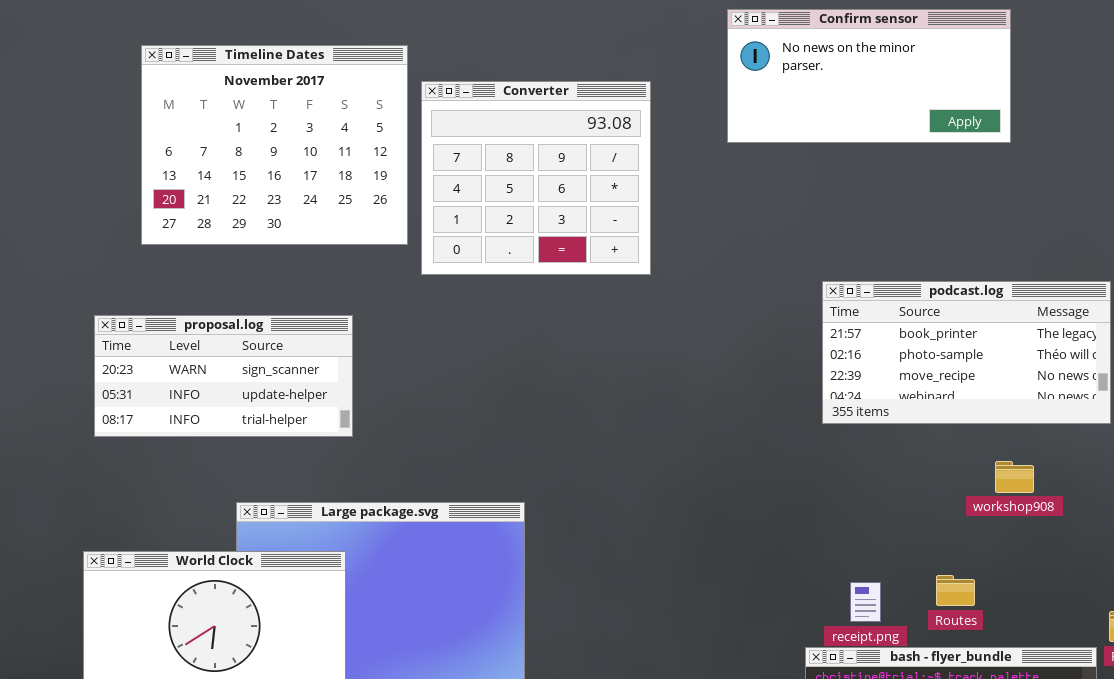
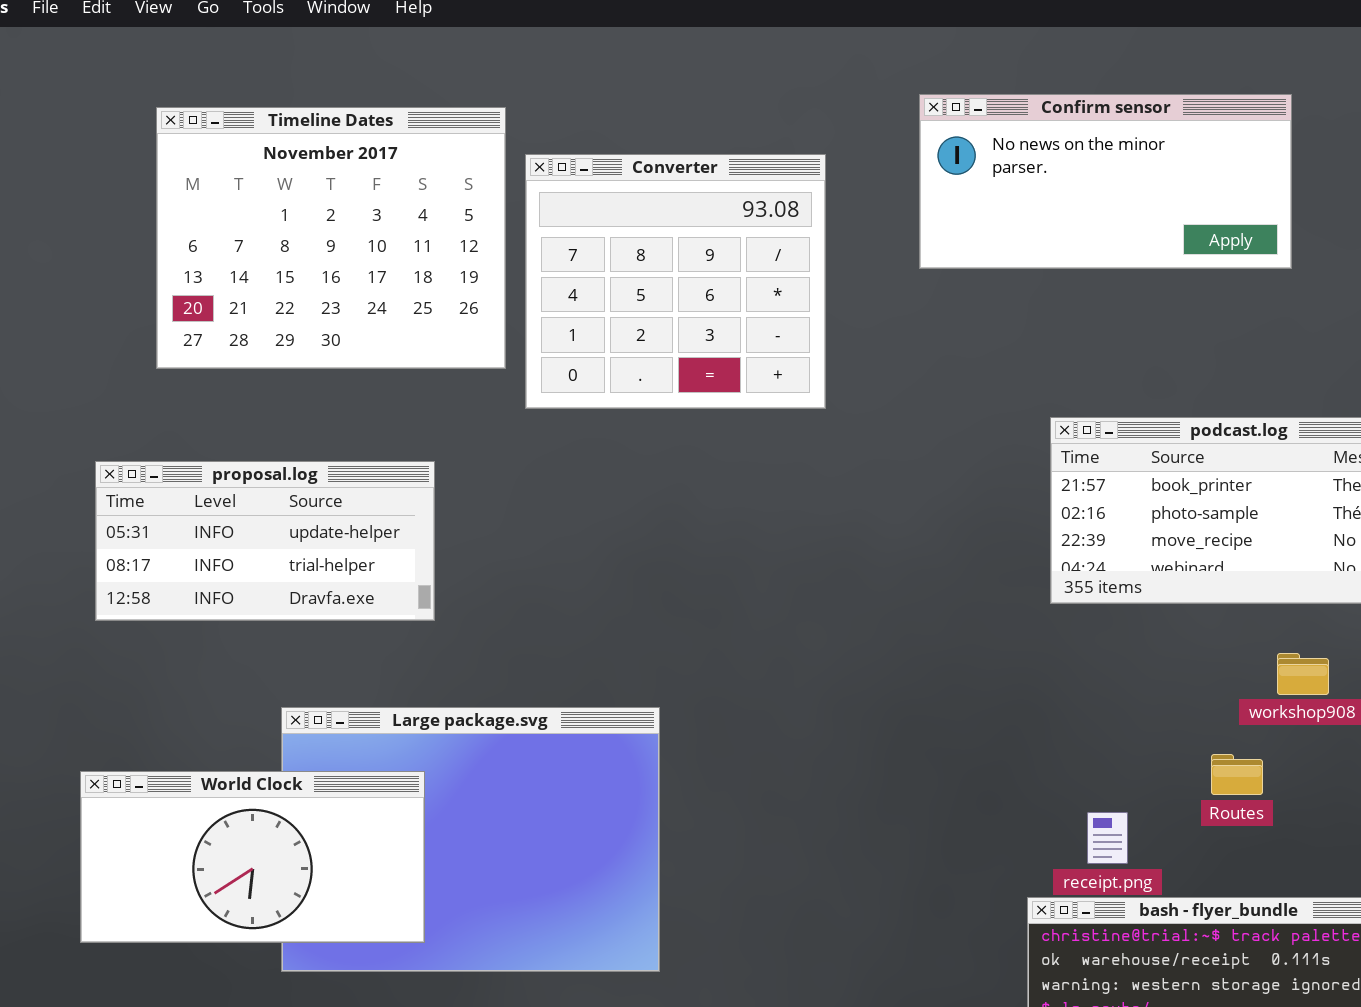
Confirm sensor: [727,9,1011,143] -> [919,94,1292,269], moved
proposal.log: [94,315,353,437] -> [95,461,435,621], scrolled down 1 row
Routes: [936,575,975,606] -> [1211,754,1263,795], moved

